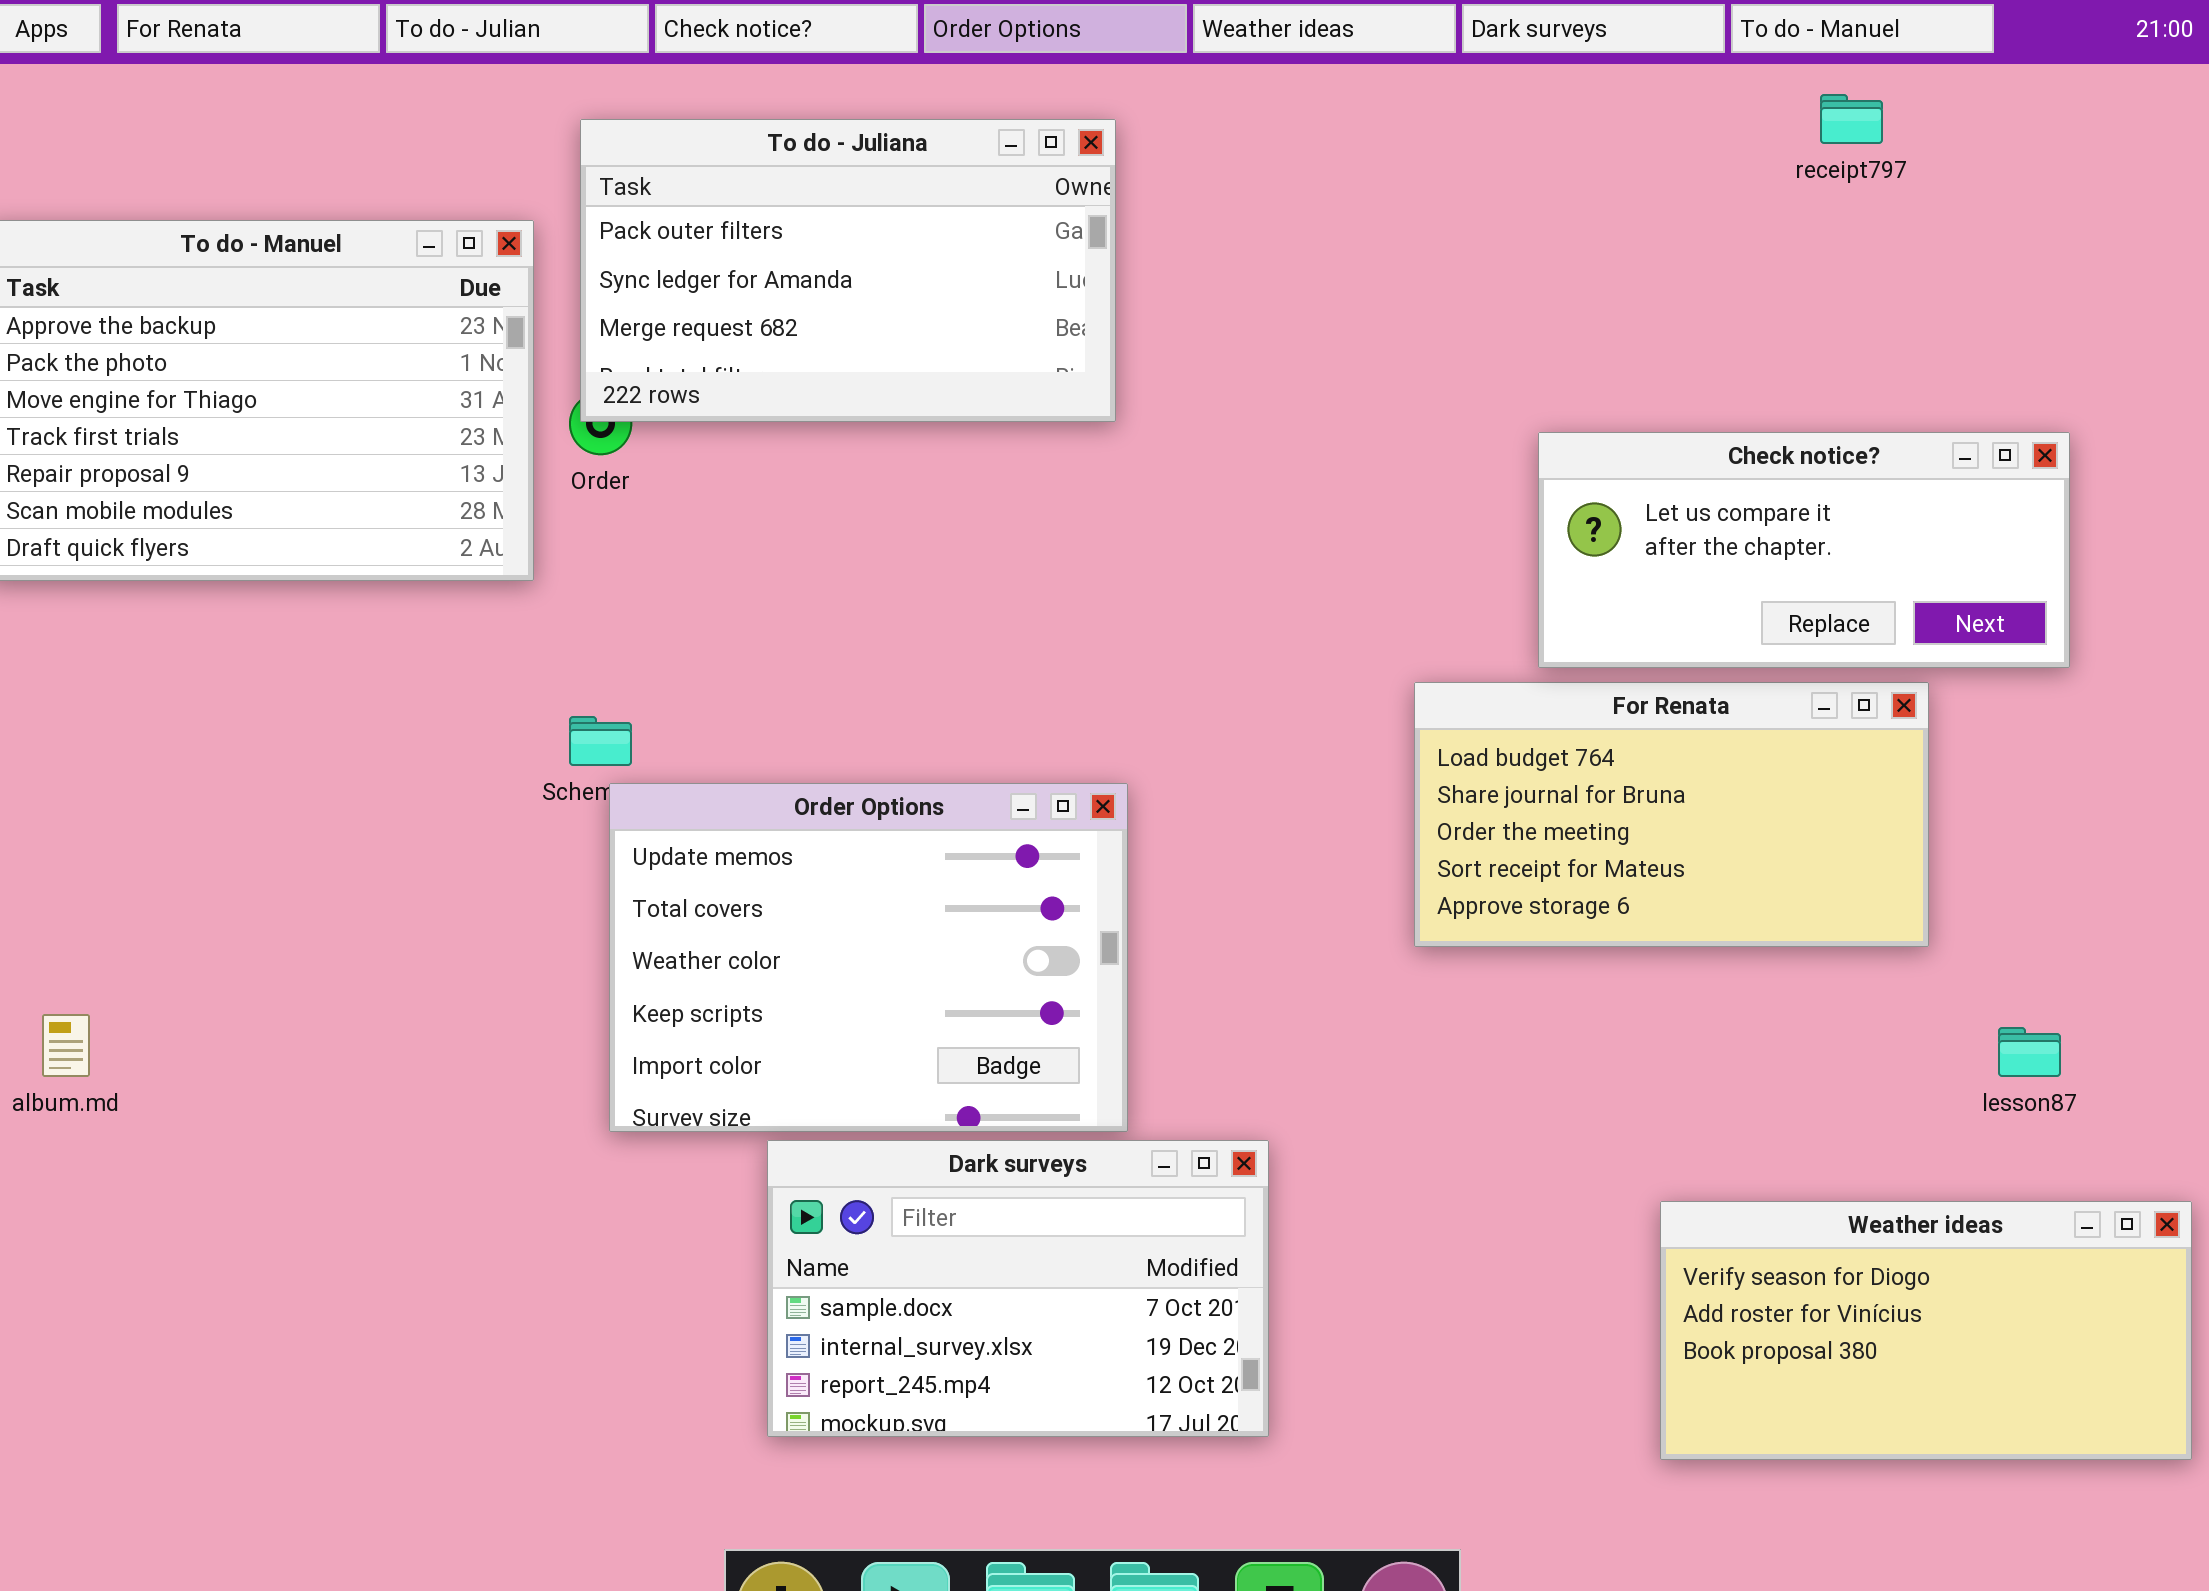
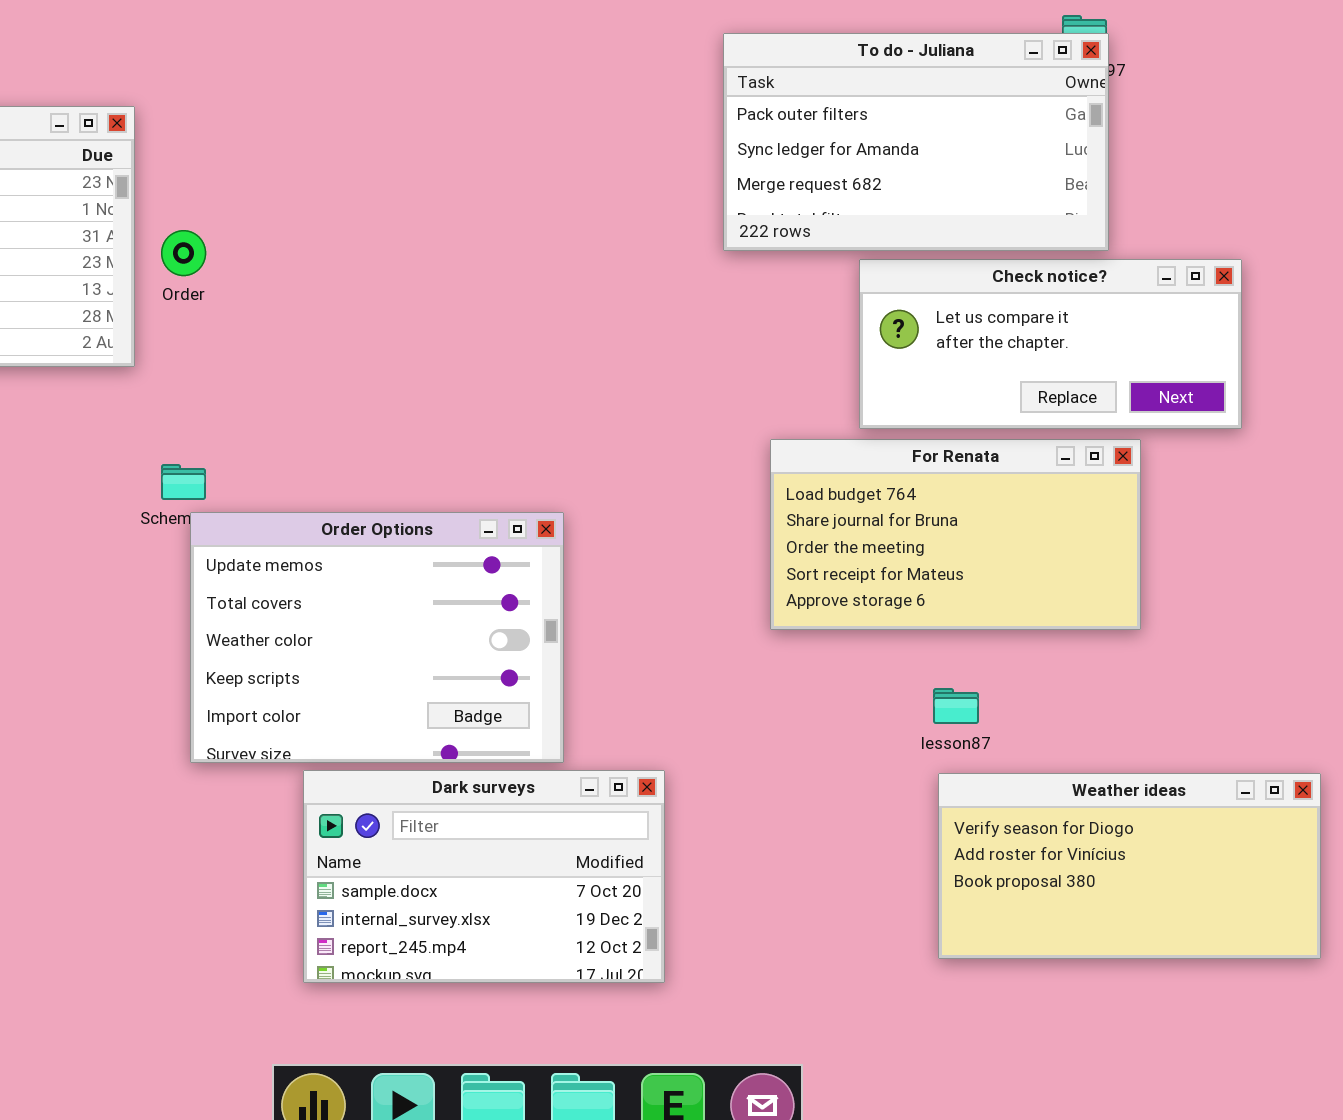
To do - Juliana: [580,119,1116,422] -> [723,33,1109,251], moved
lesson87: [1998,1027,2061,1077] -> [933,688,979,724], moved
Weather ideas: [1660,1201,2192,1460] -> [938,773,1321,959], moved

